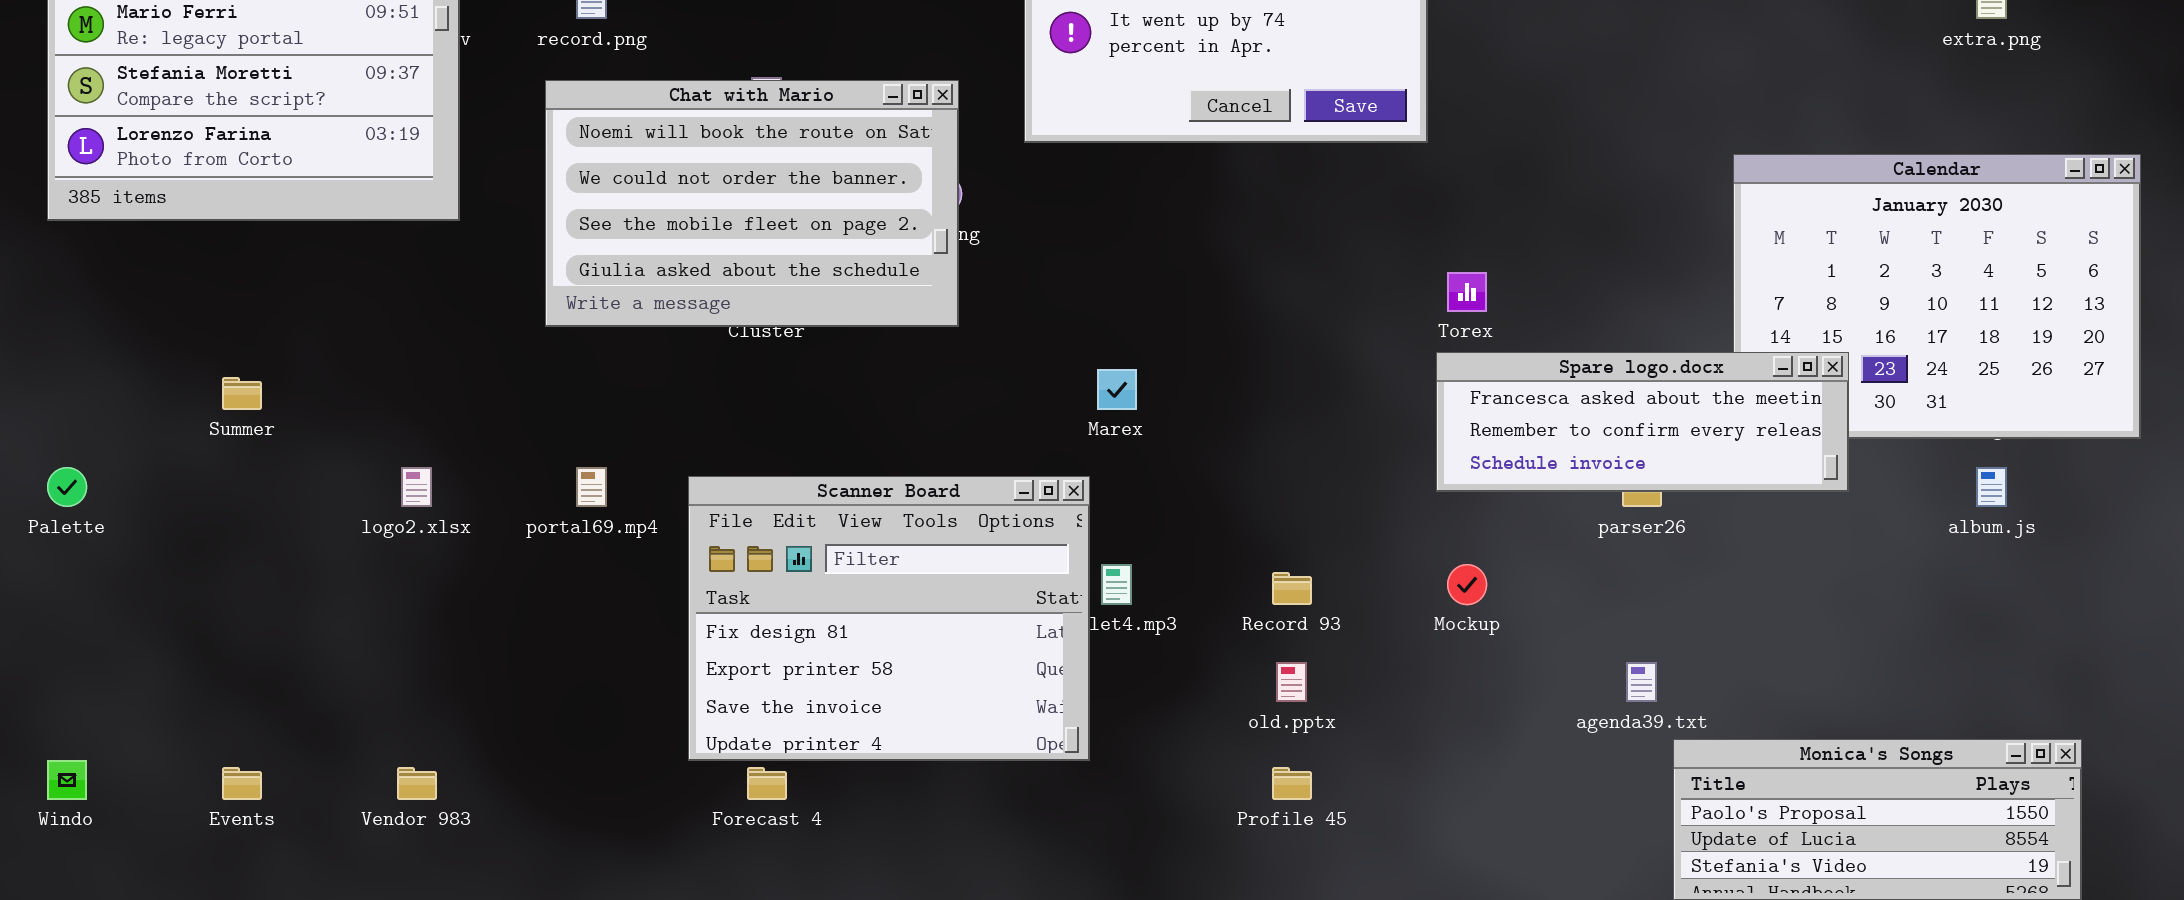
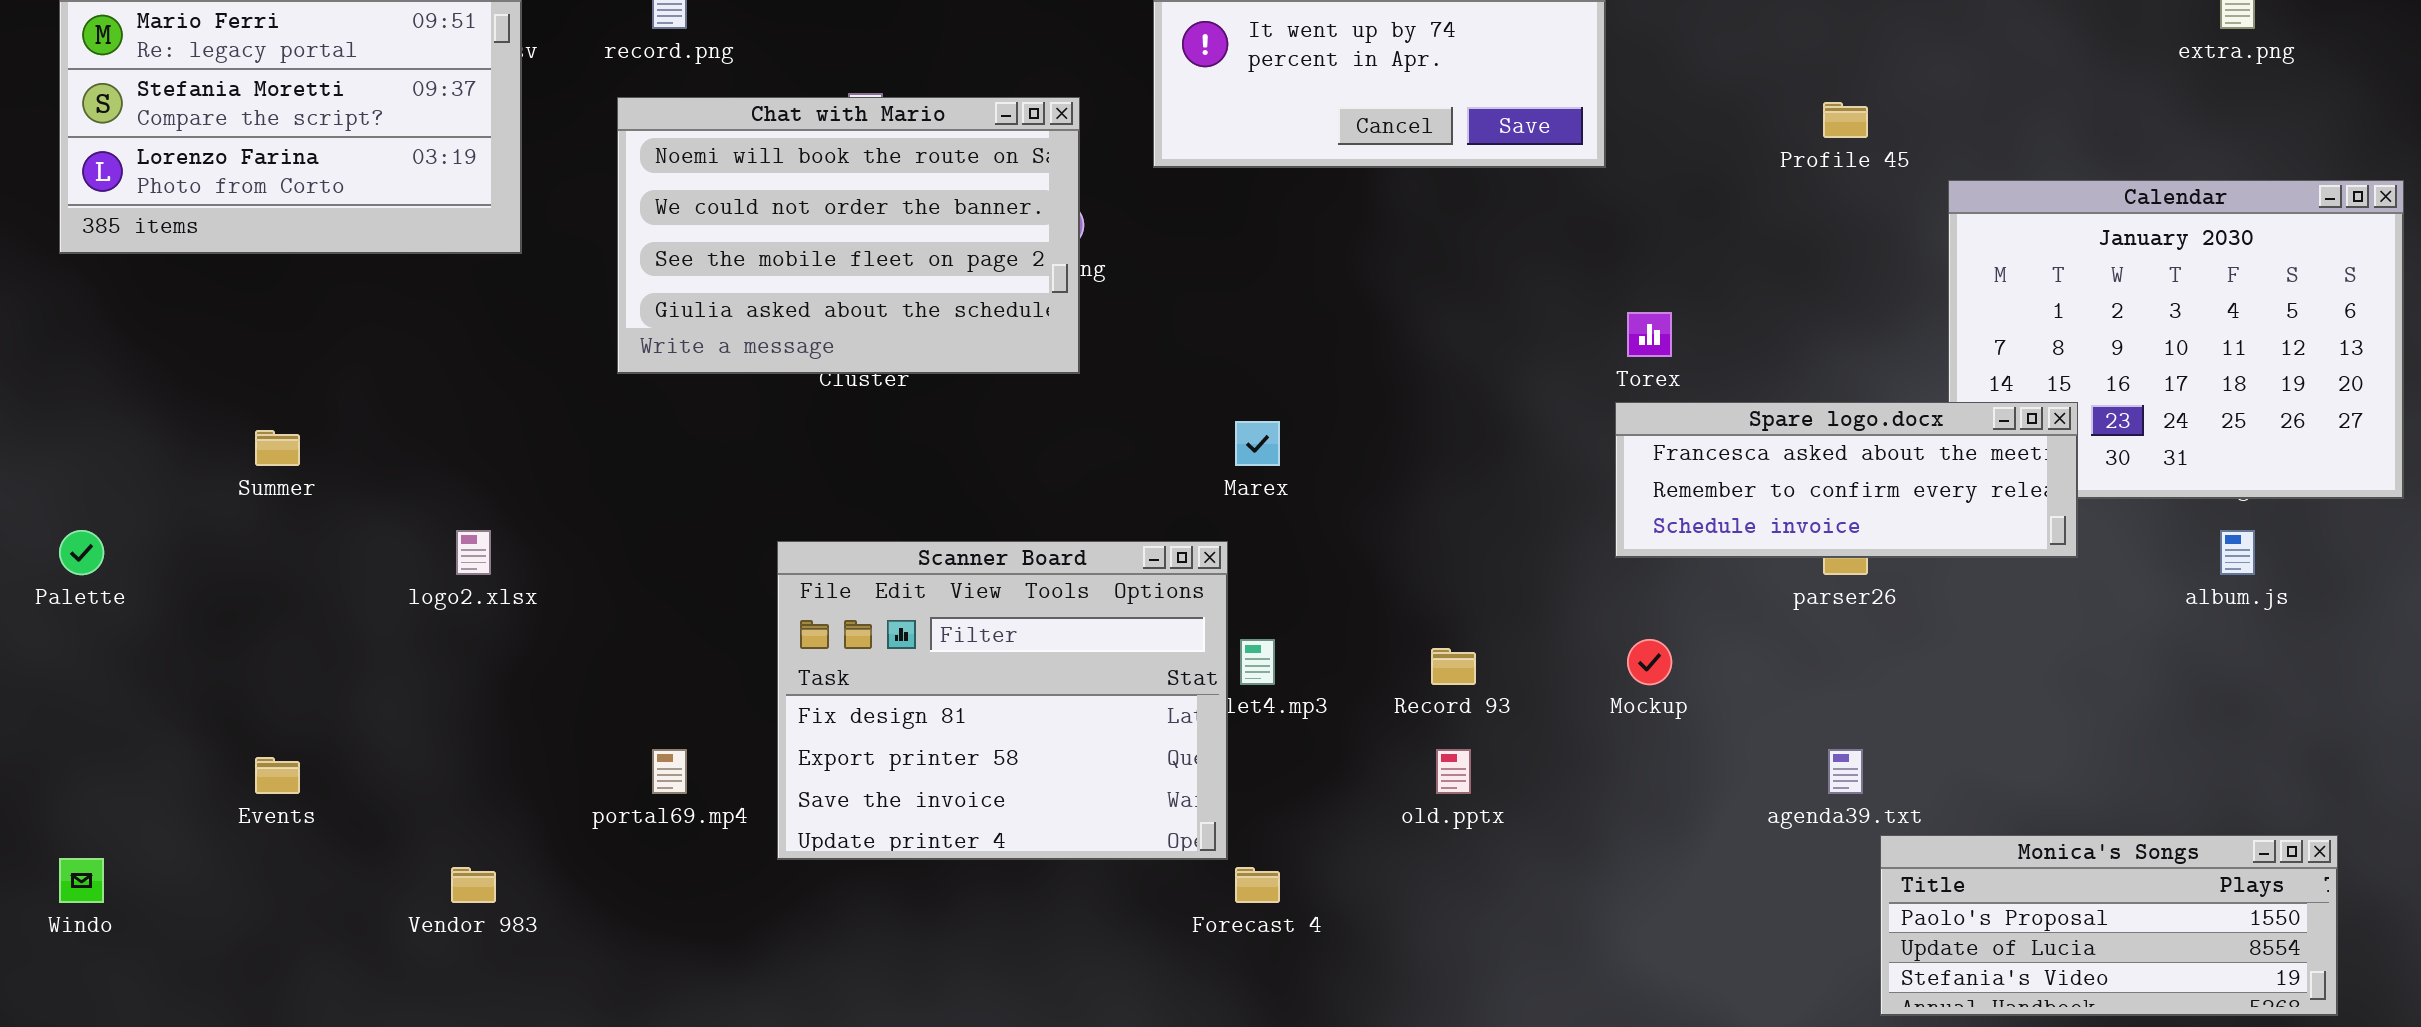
portal69.mp4: [576,467,607,507] -> [652,749,687,794], moved
Events: [222,767,262,800] -> [255,757,300,794], moved
Forecast 4: [747,767,787,800] -> [1235,867,1280,903], moved
Profile 45: [1272,767,1312,800] -> [1823,102,1868,138], moved

